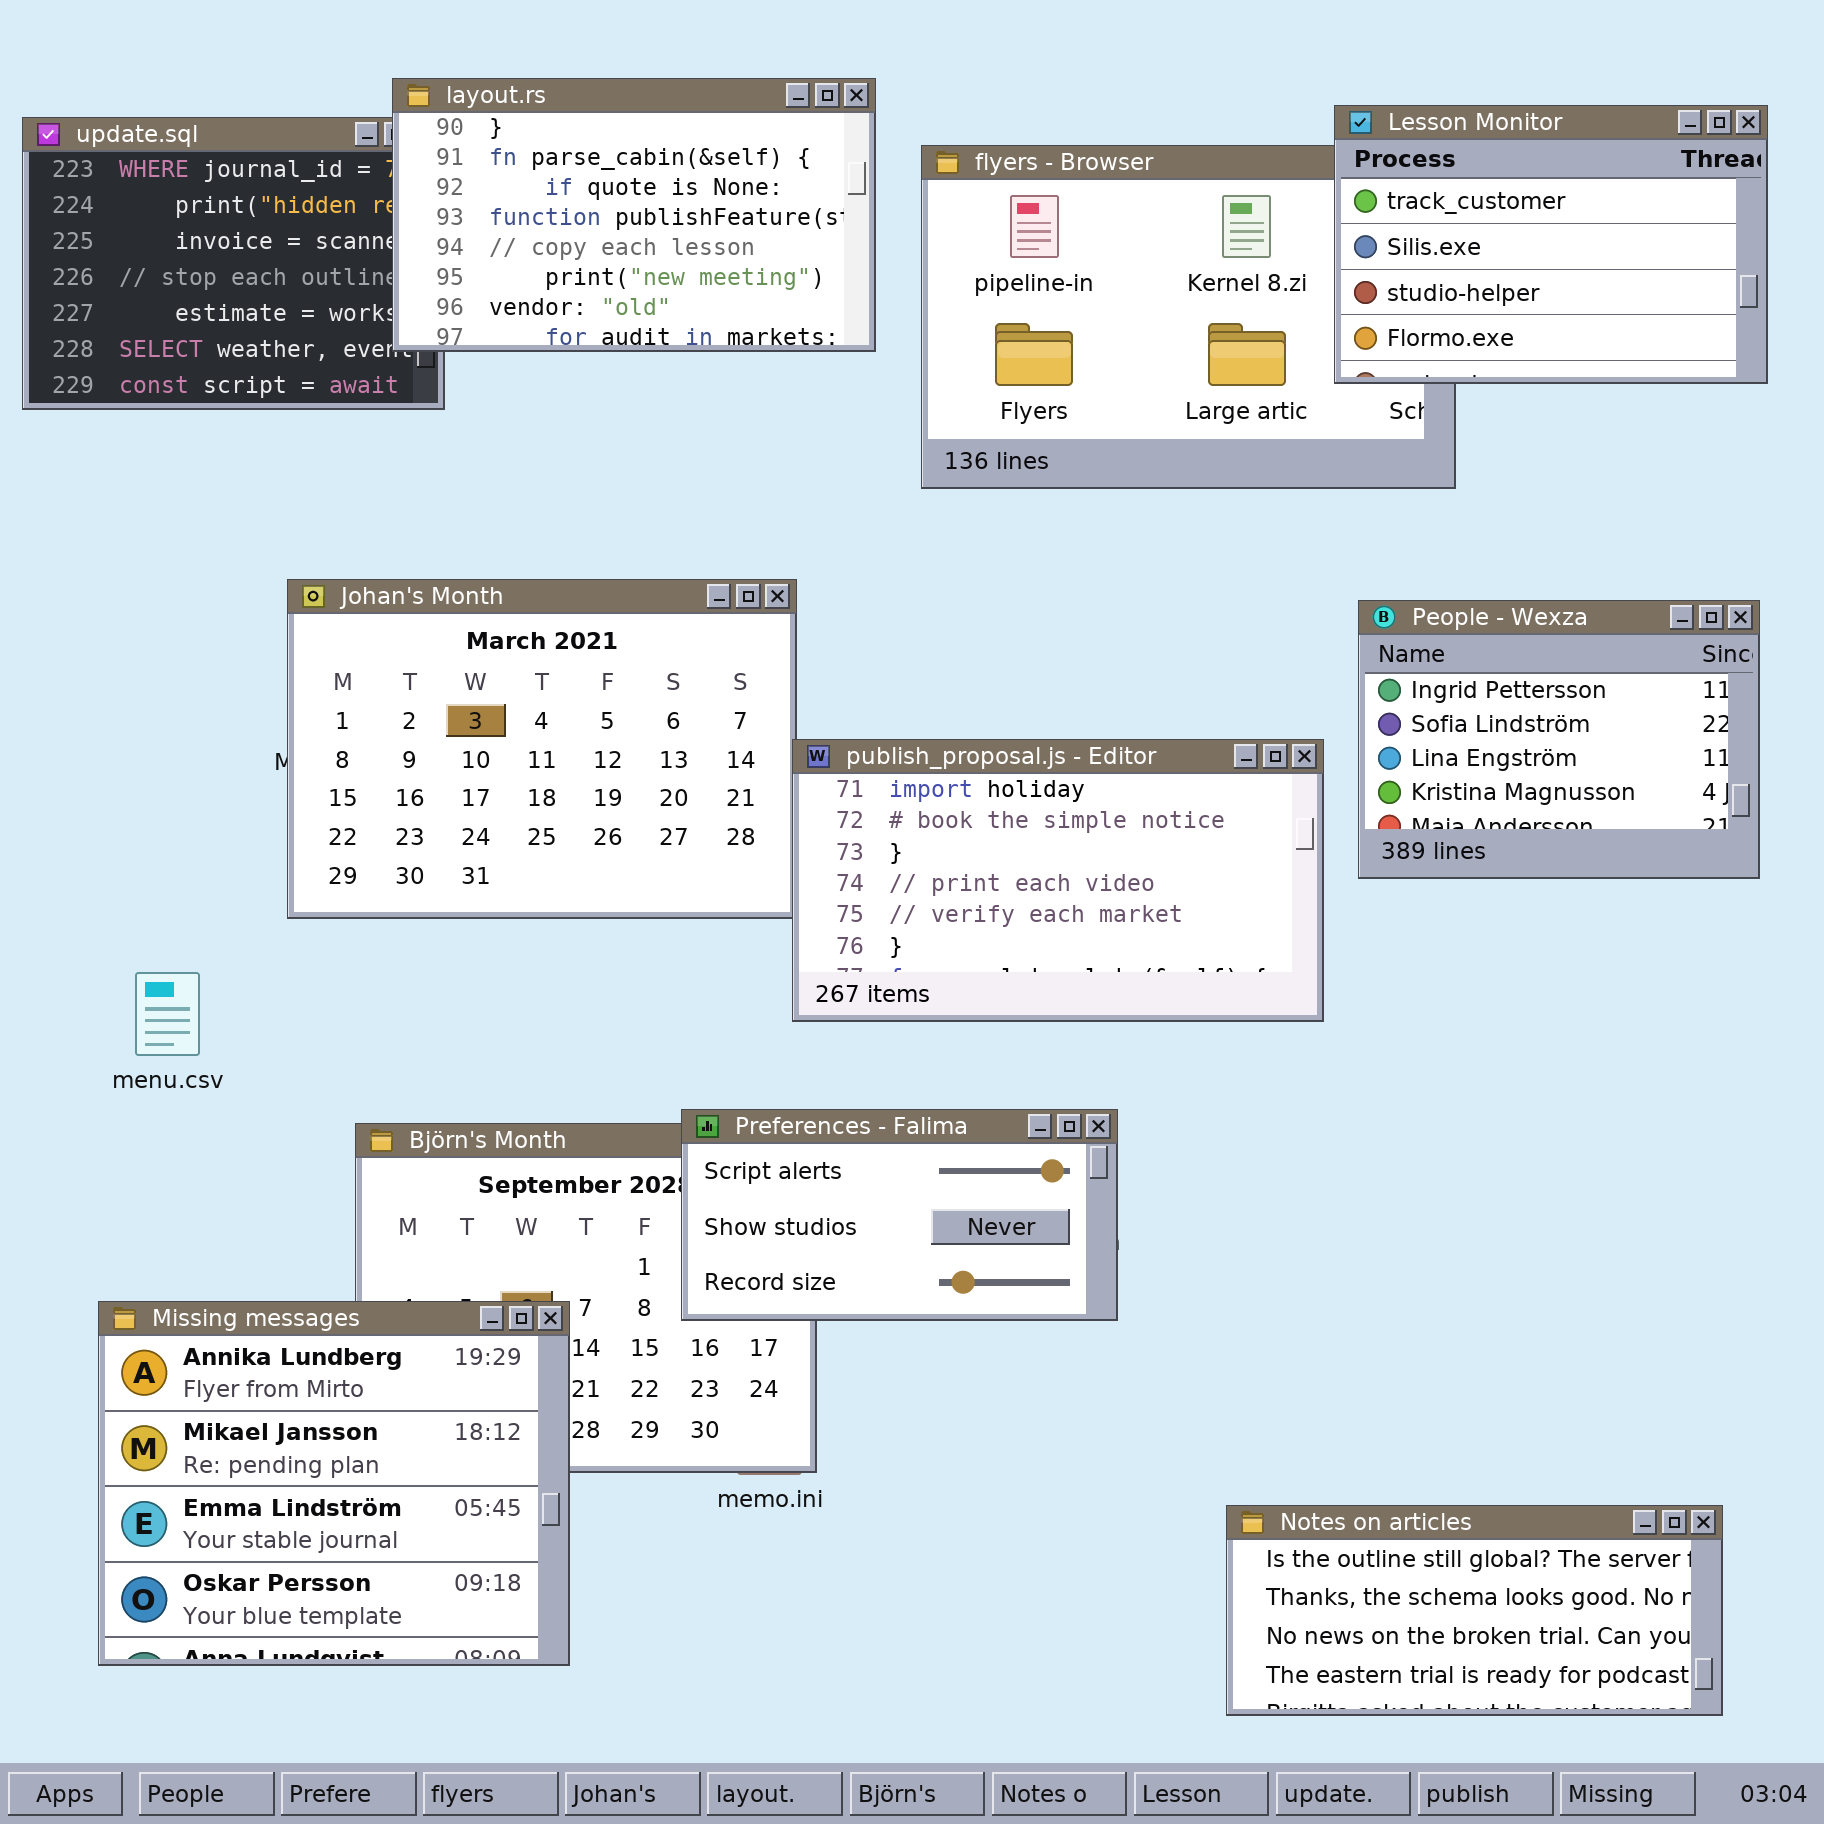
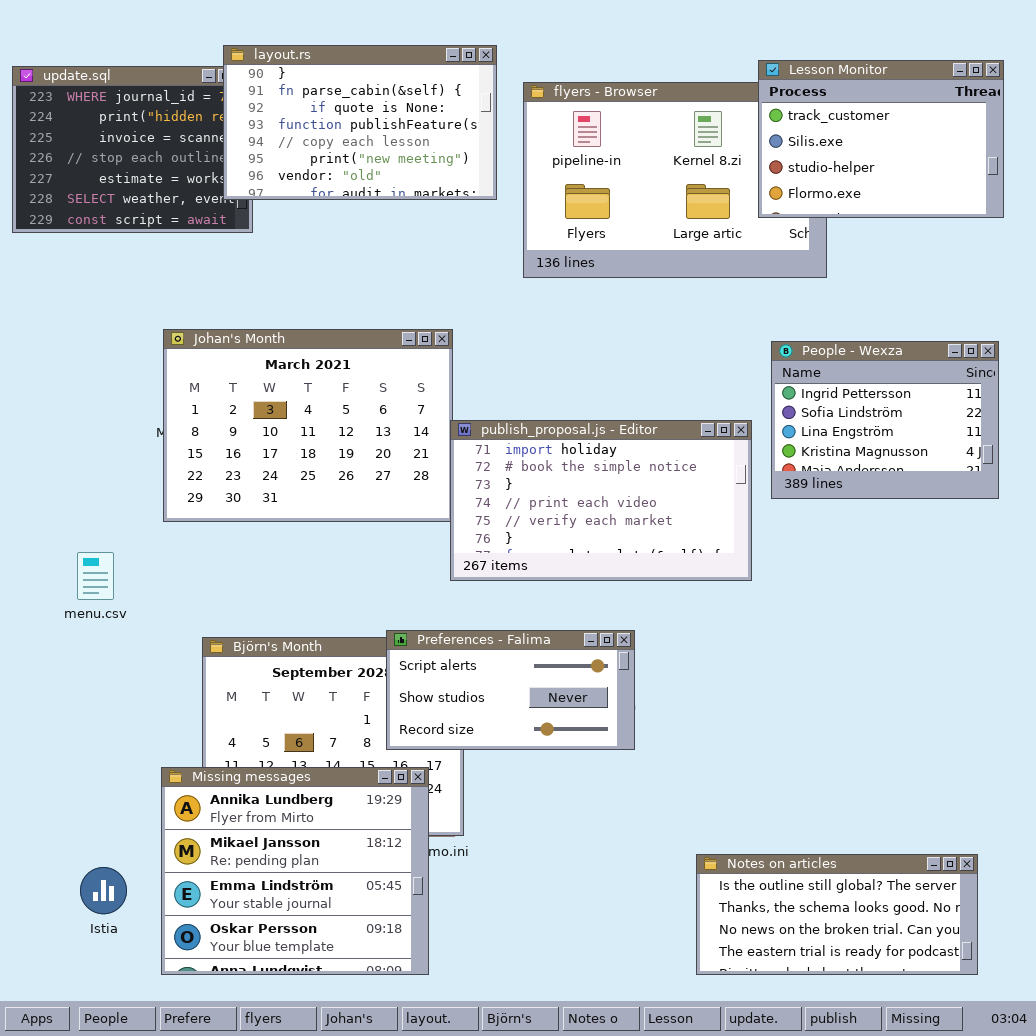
Missing messages: [98,1301,570,1666] -> [161,767,429,975], moved

